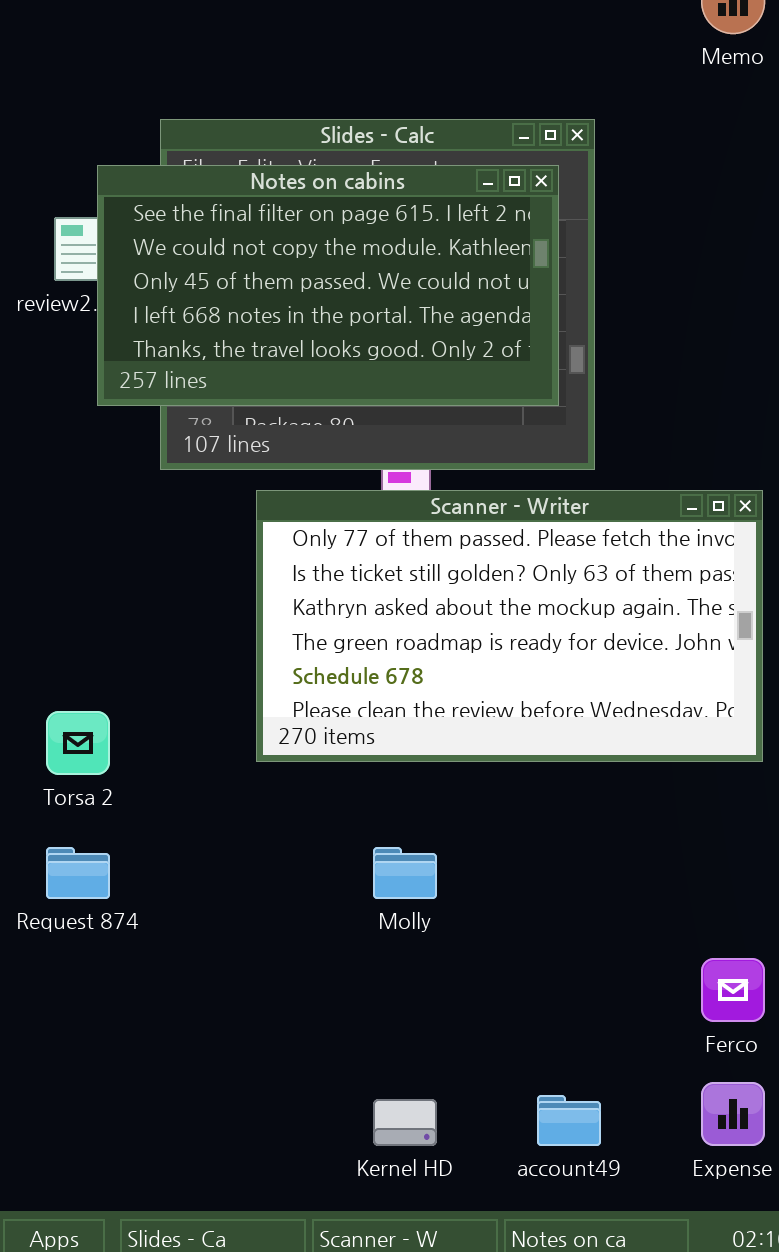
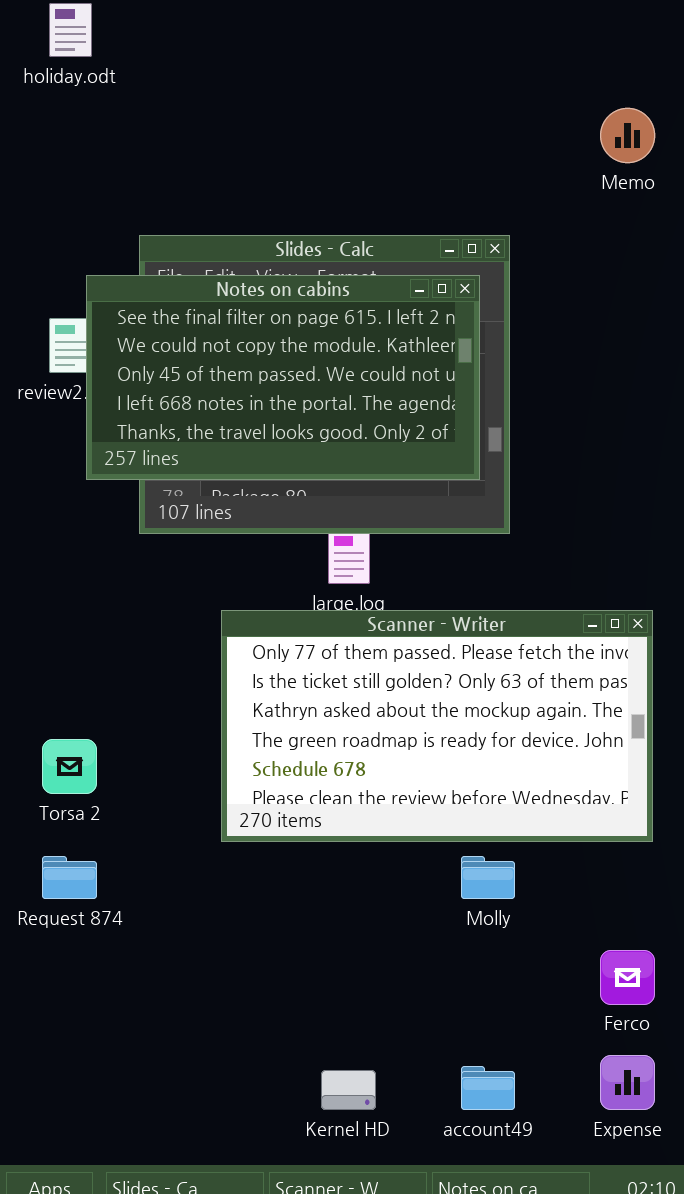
Scanner - Writer: [256,490,763,762] -> [221,610,653,842], moved
Molly: [373,847,437,899] -> [461,856,515,899], moved

